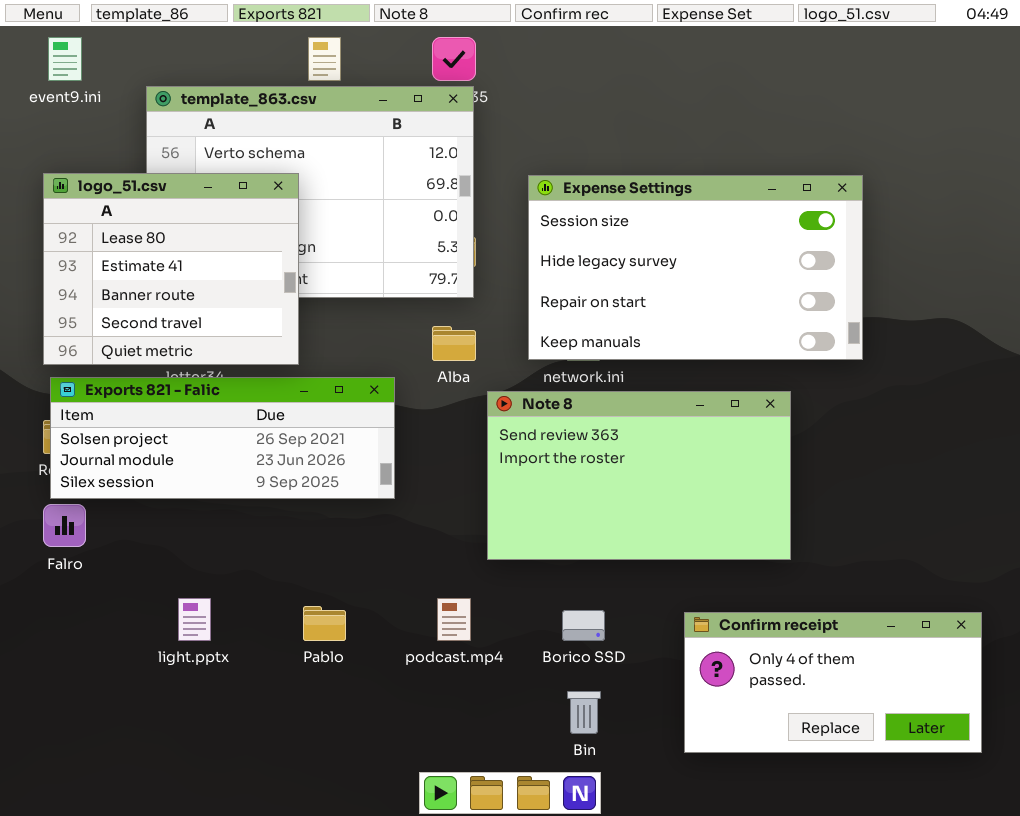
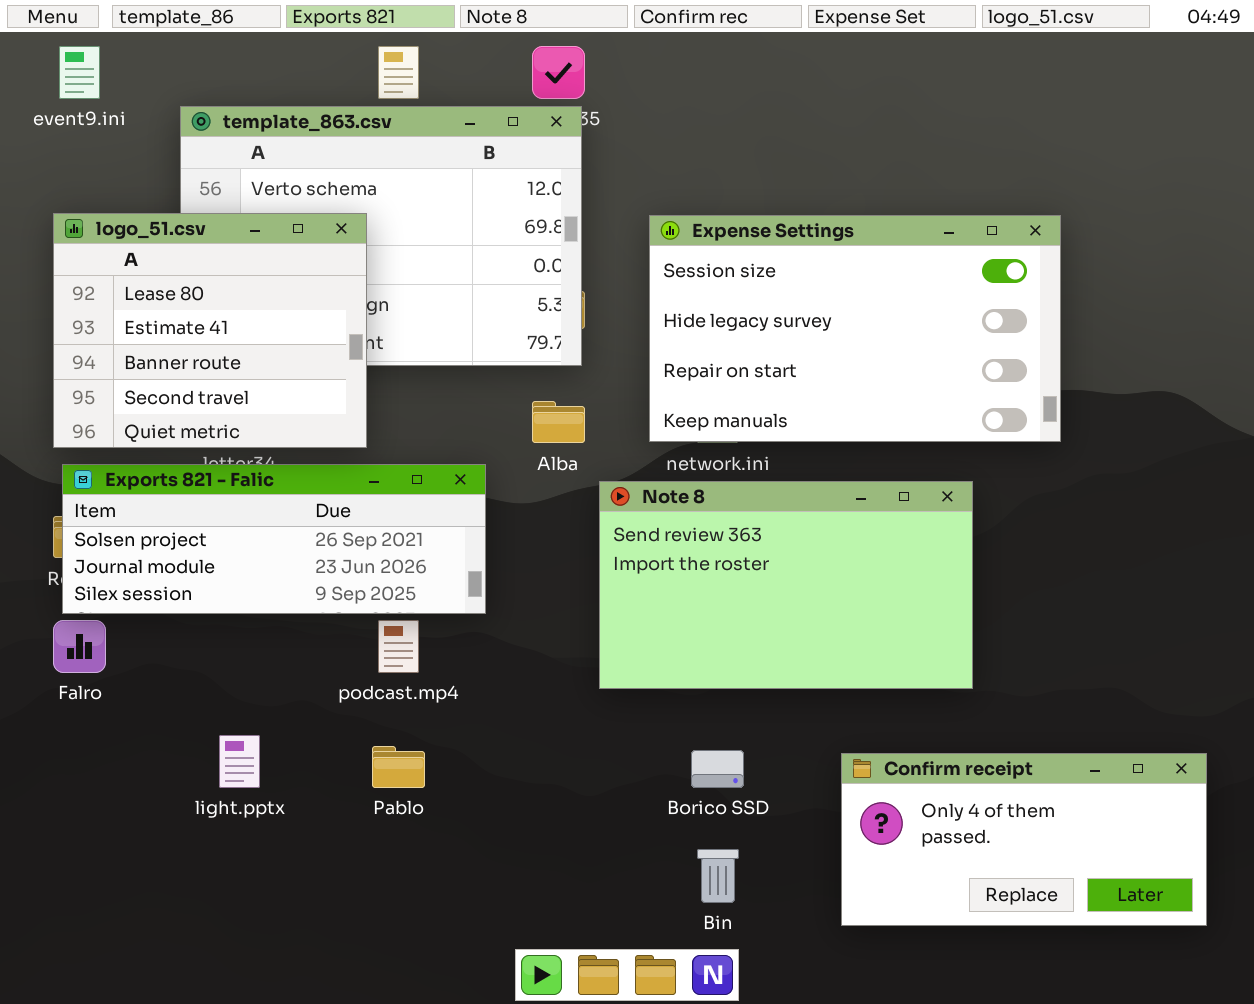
podcast.mp4: [437,598,471,641] -> [378,620,419,673], moved

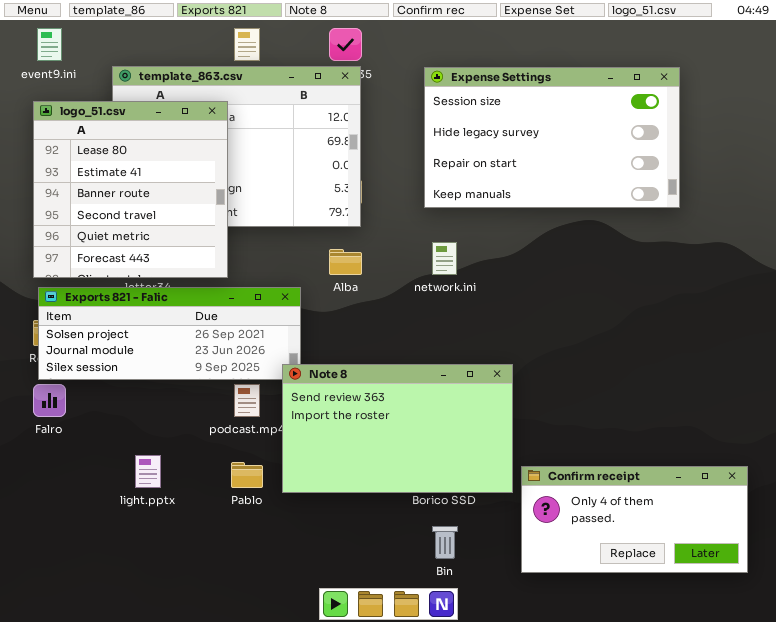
logo_51.csv: [53,213,367,448] -> [33,101,228,278], resized
Expense Settings: [649,215,1061,442] -> [424,67,680,208], moved
Note 8: [599,481,973,689] -> [282,364,513,493], moved

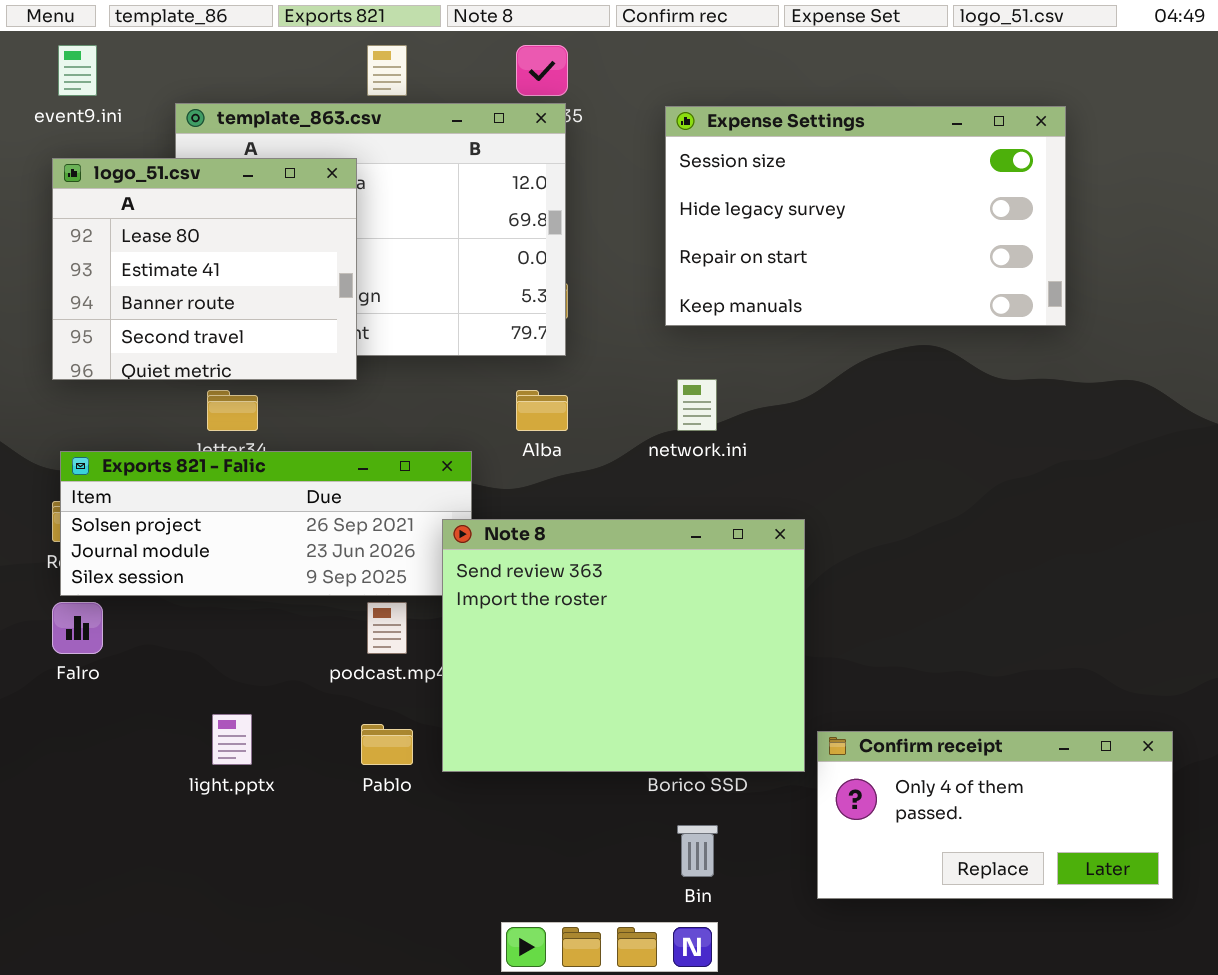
logo_51.csv: [33,101,228,278] -> [52,158,357,380], resized
Note 8: [282,364,513,493] -> [442,519,805,772], resized

